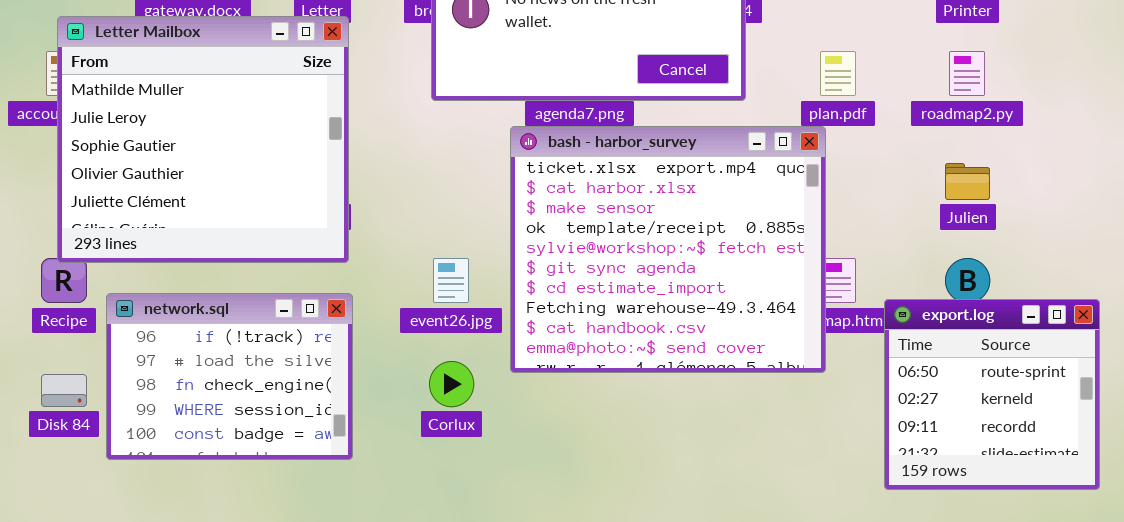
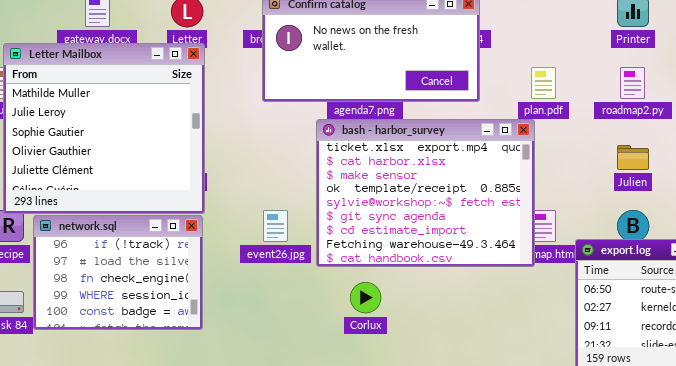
bash - harbor_survey: [510,126,826,373] -> [316,119,535,267], resized
network.sql: [106,293,353,460] -> [33,215,203,330], moved
Corlux: [429,361,474,407] -> [350,282,381,313], moved

